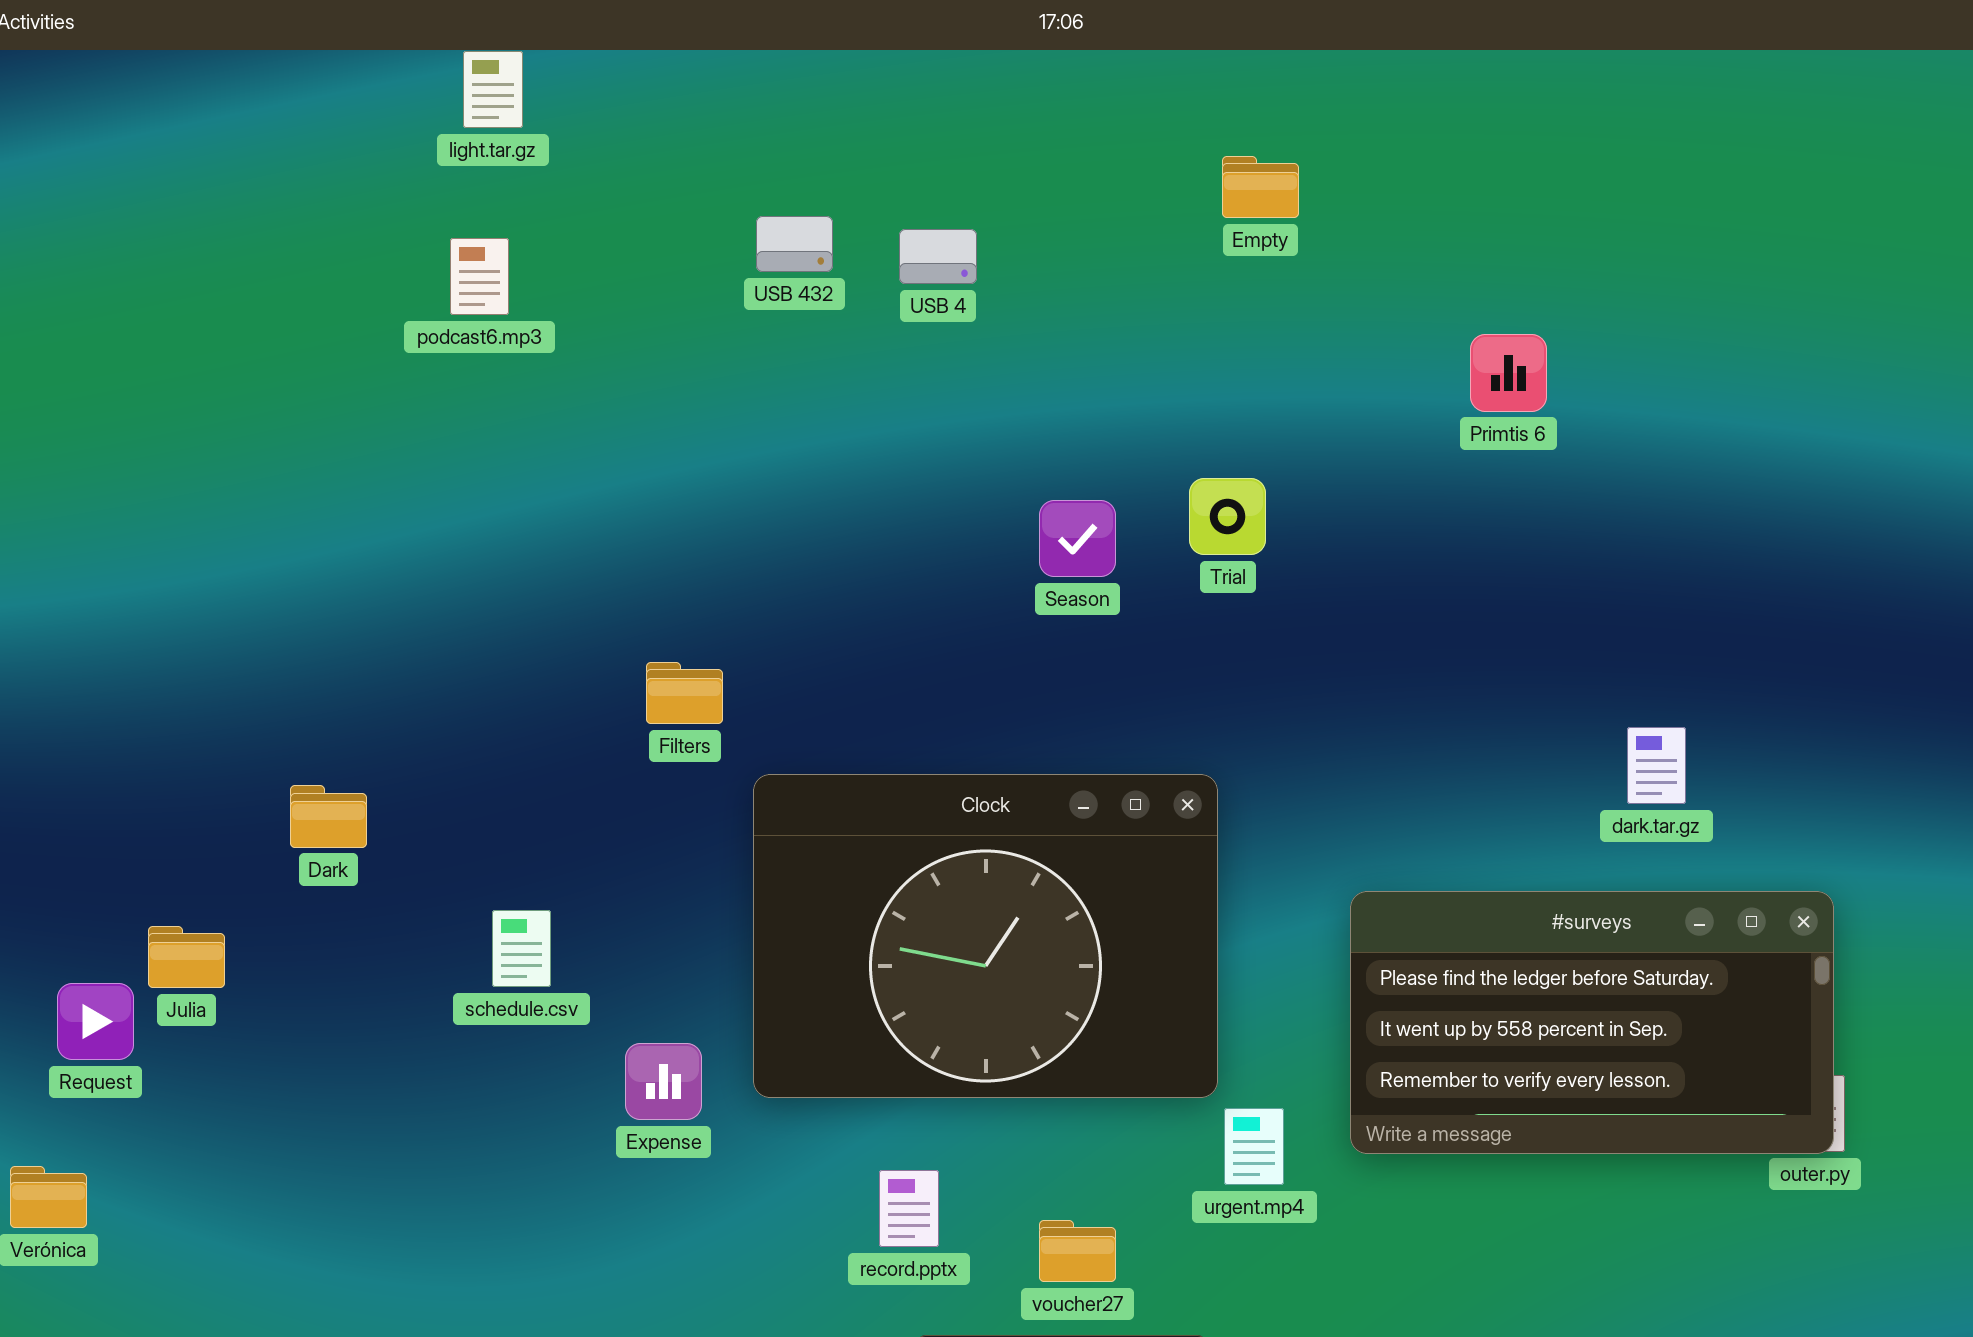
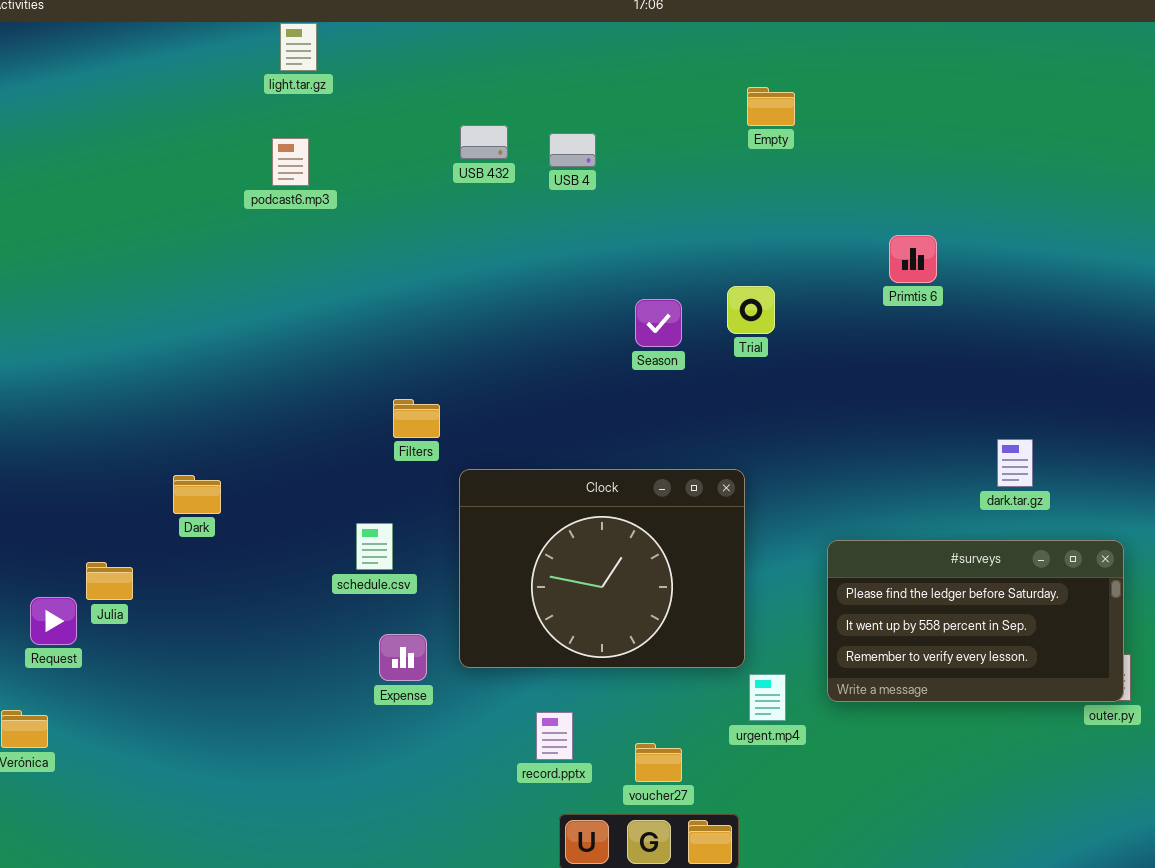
Primtis 6: [1470,334,1547,412] -> [889,235,937,283], moved
schedule.csv: [492,910,551,987] -> [356,523,393,570], moved

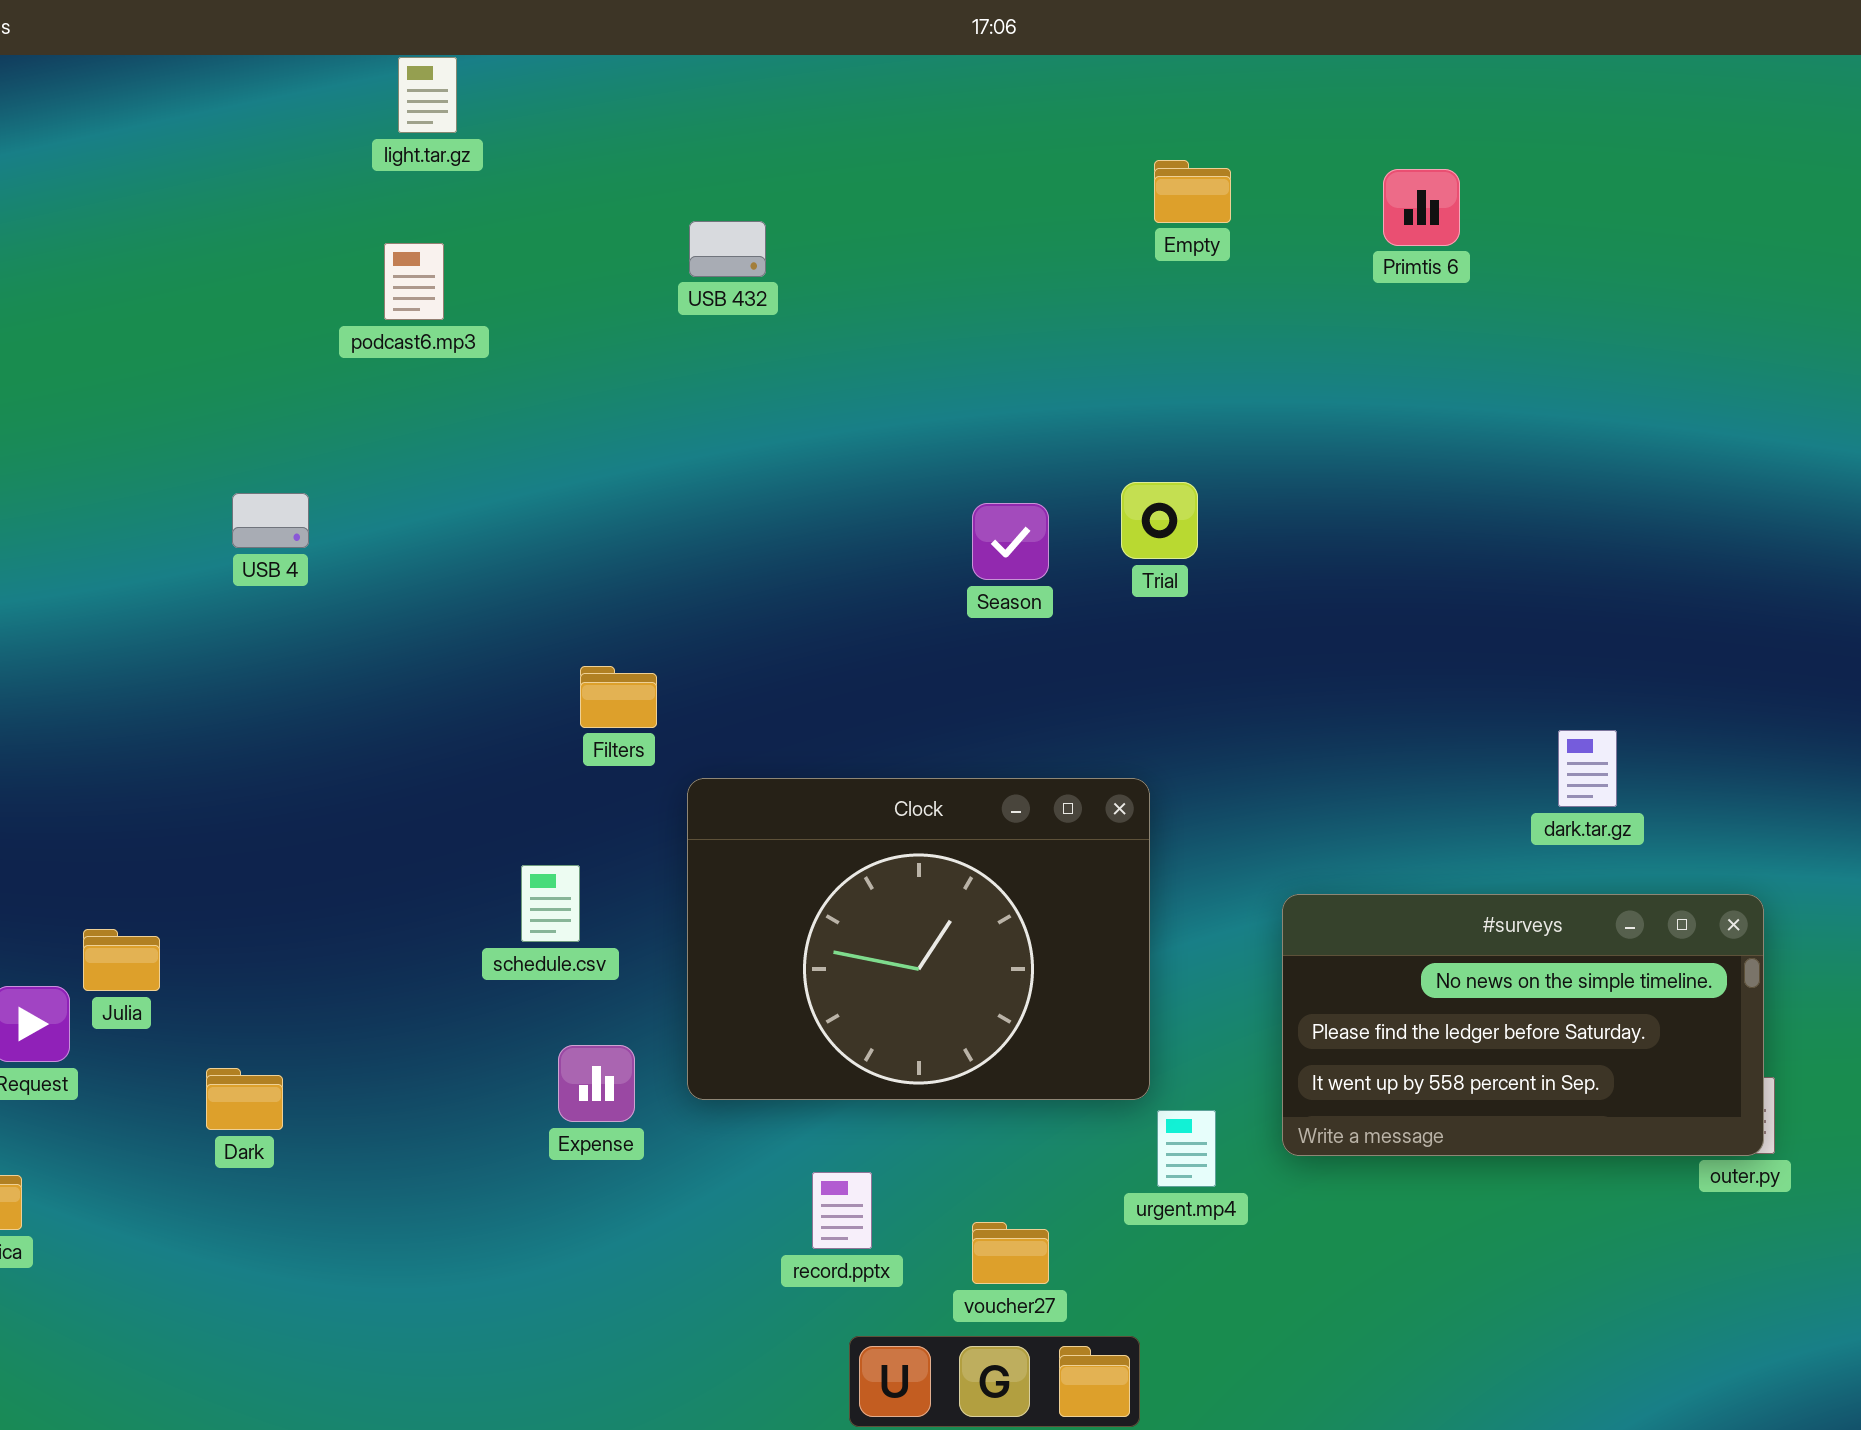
USB 4: [549,133,596,167] -> [232,493,309,548], moved
Primtis 6: [889,235,937,283] -> [1383,169,1460,246], moved
Dark: [173,475,221,514] -> [206,1068,283,1130], moved
#surveys: [827,540,1124,702] -> [1282,894,1764,1156], scrolled up 1 row

